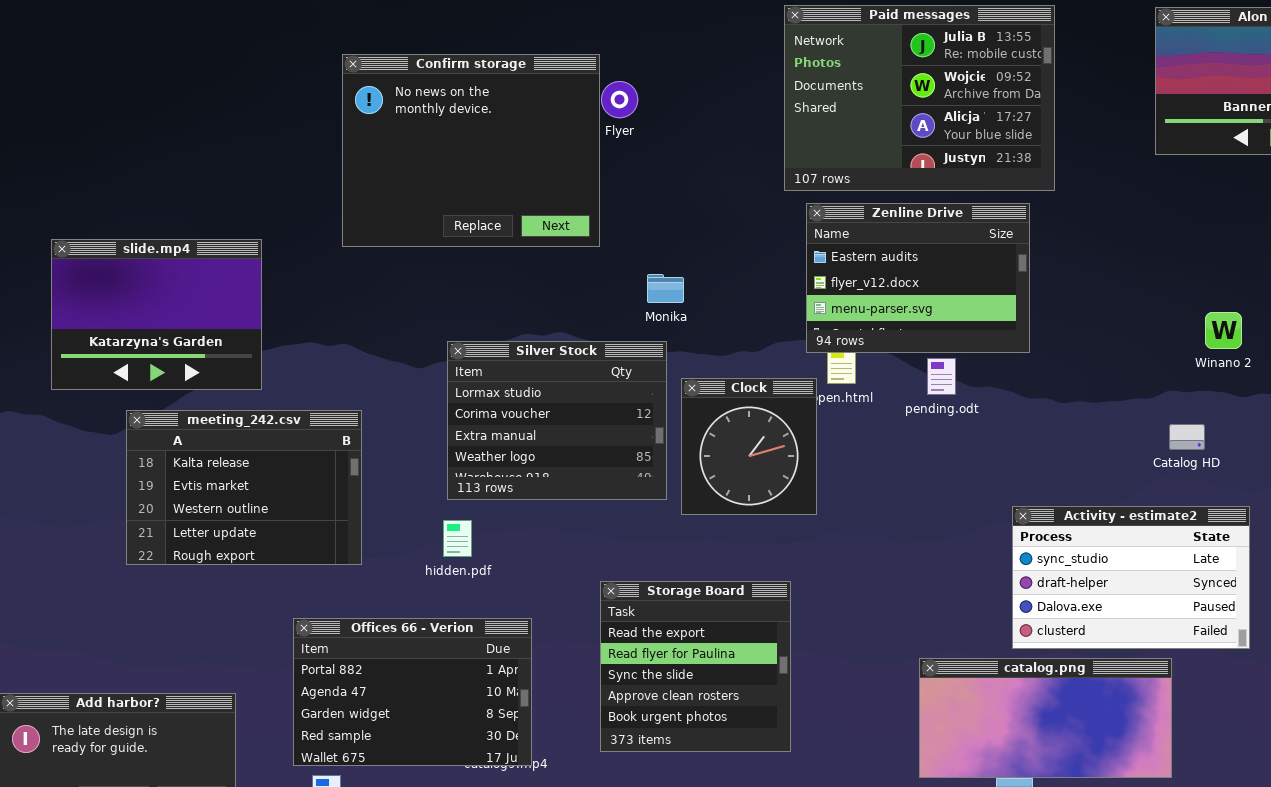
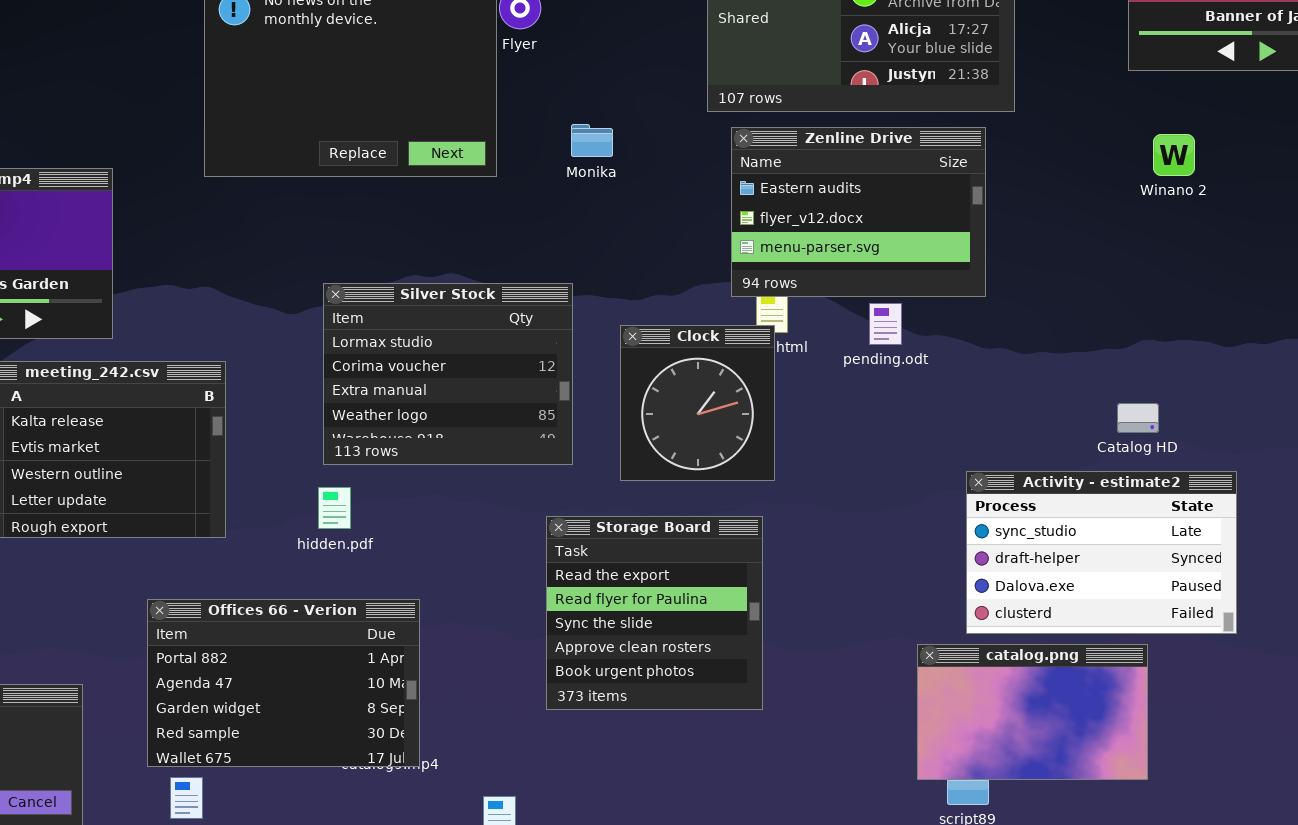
Monika: [647,274,684,303] -> [571,124,613,157], moved
Winano 2: [1205,312,1242,349] -> [1153,134,1195,176], moved
Clock: [681,378,817,515] -> [620,325,775,481], moved
Catalog HD: [1169,424,1205,450] -> [1117,403,1159,433], moved
Storage Board: [600,581,791,752] -> [546,516,763,710], moved
catalog.png: [919,658,1172,778] -> [917,644,1148,780], resized

